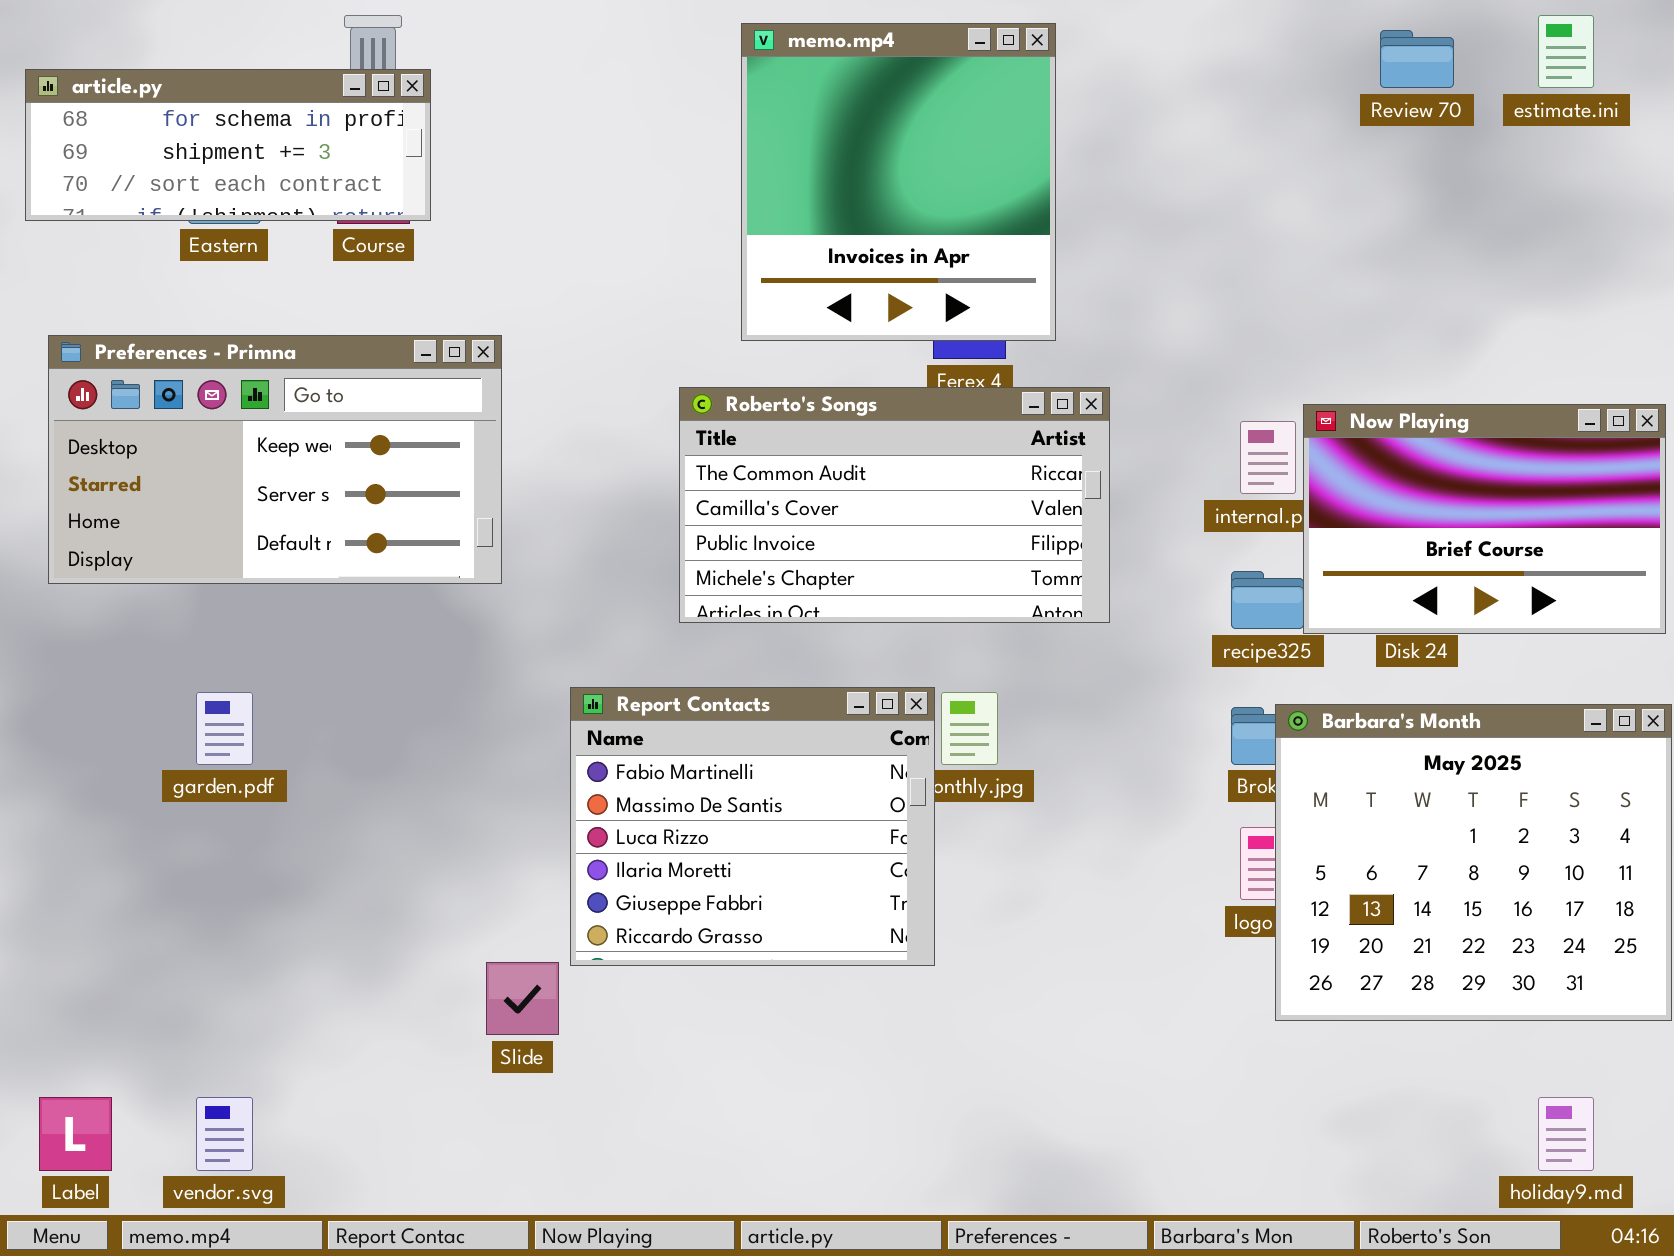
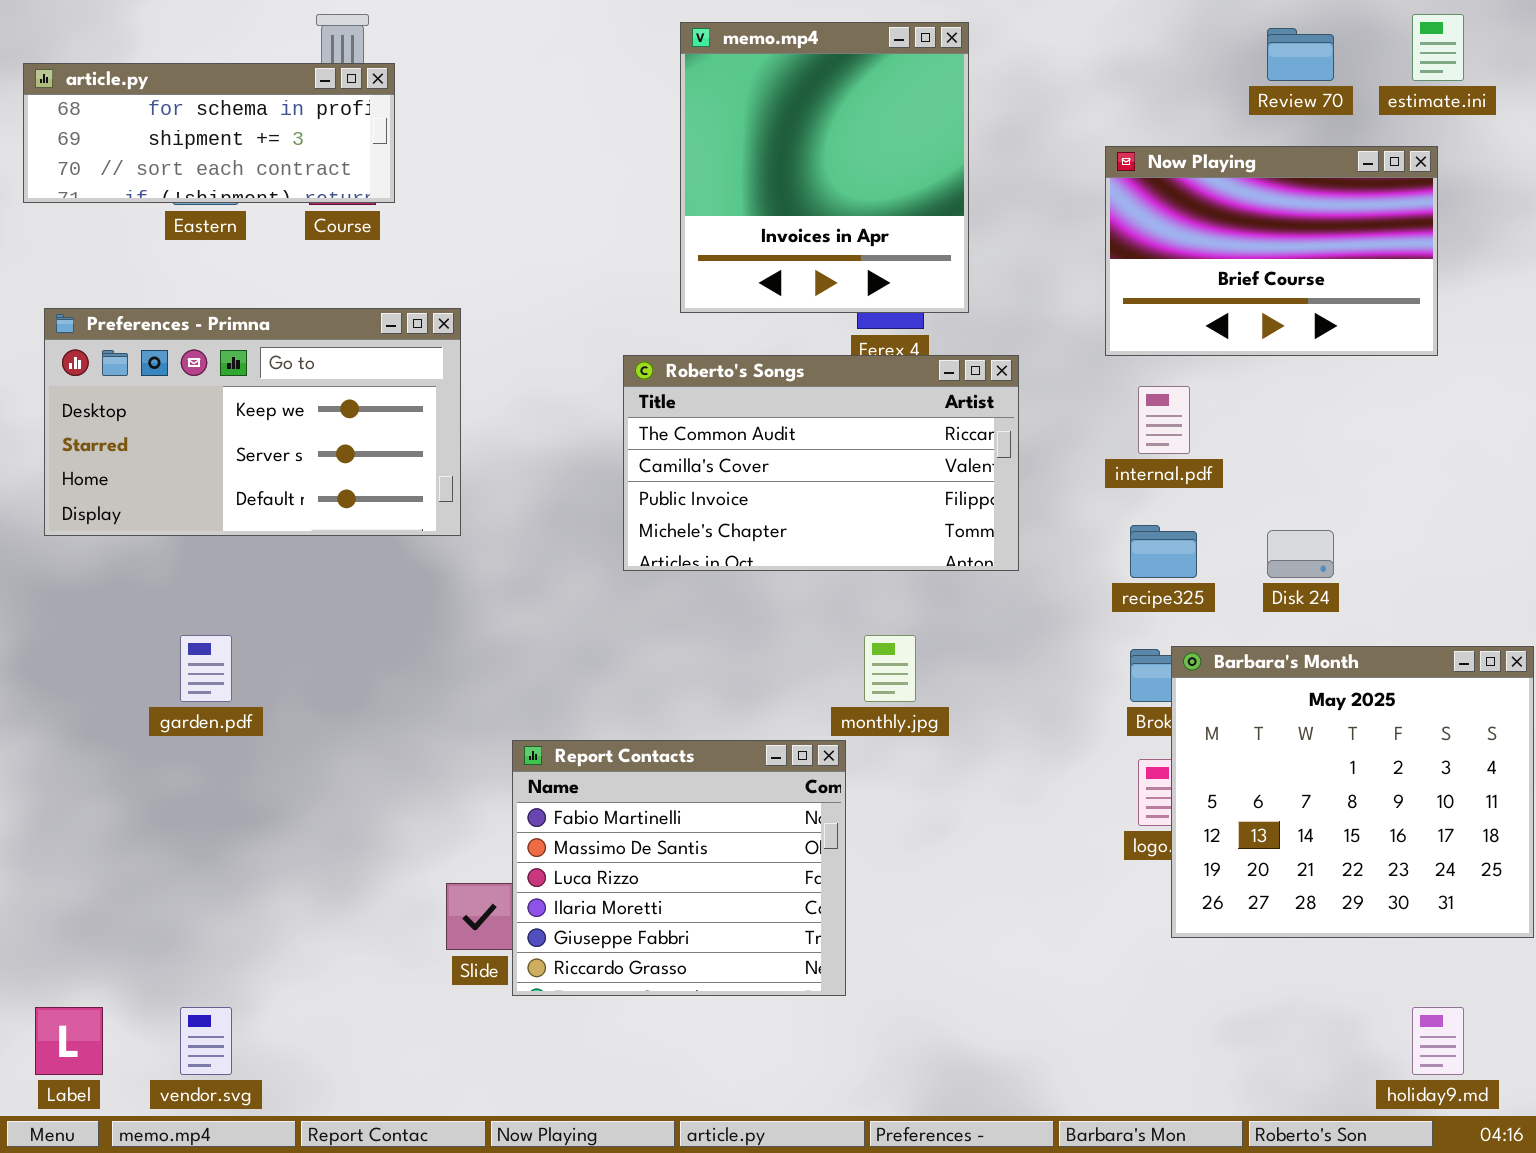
Now Playing: [1303,404,1666,634] -> [1105,146,1438,356], moved
Report Contacts: [570,687,935,966] -> [512,740,846,996], moved

